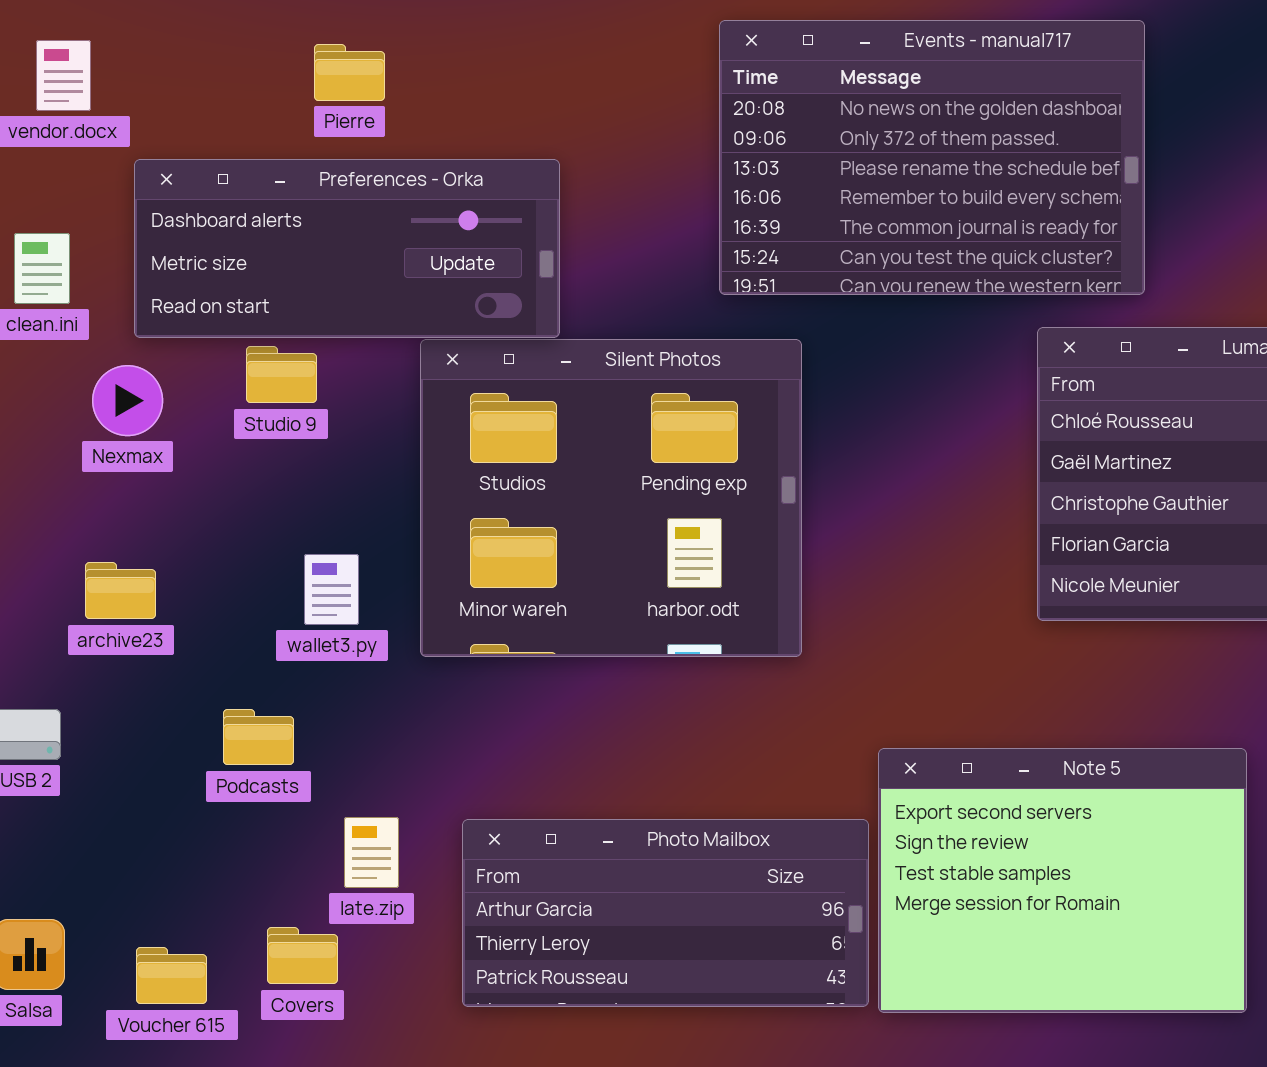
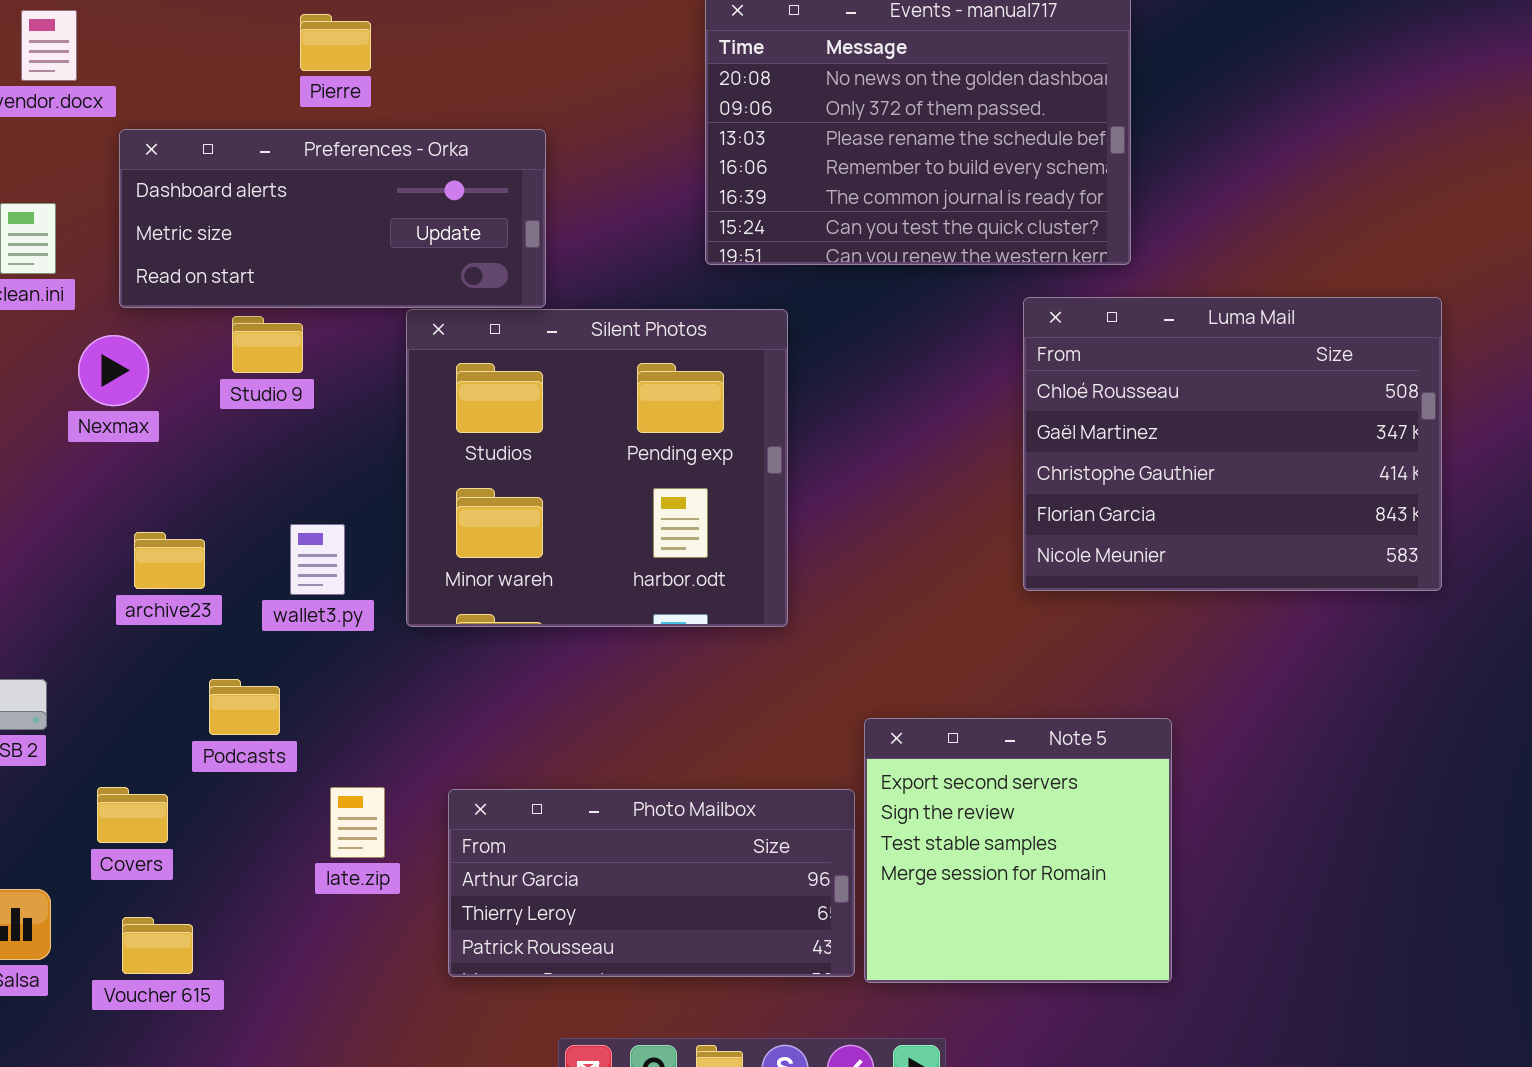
archive23: [85,562,156,619] -> [134,532,205,589], moved
Note 5: [878,748,1247,1013] -> [864,718,1172,983], resized
Covers: [267,927,338,984] -> [97,787,168,843], moved

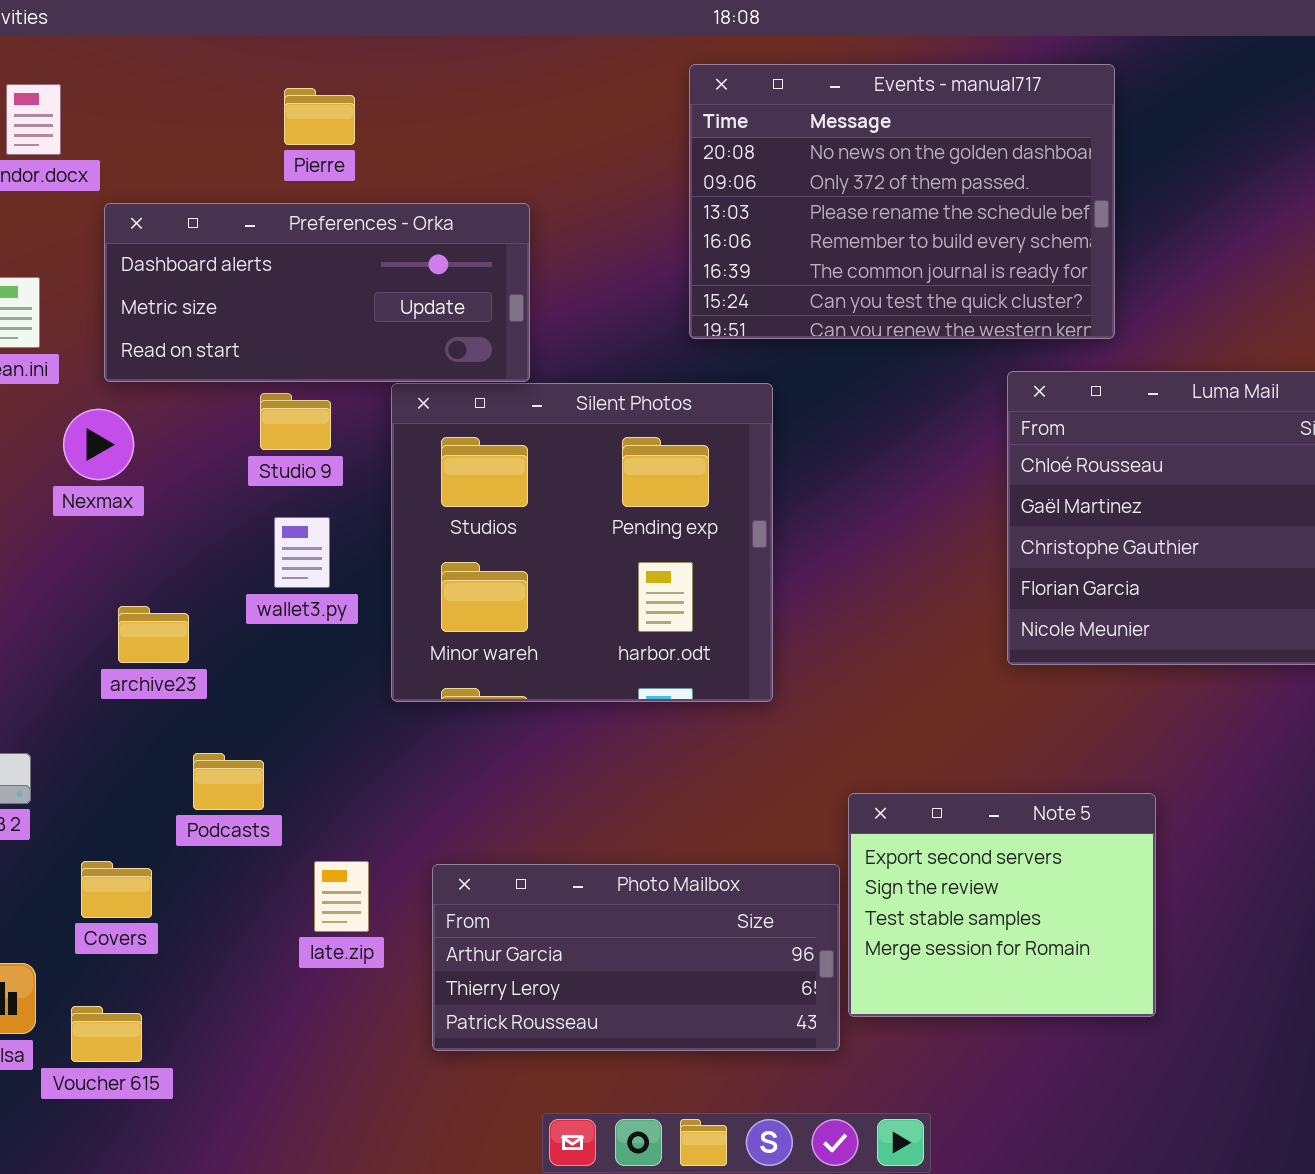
Studio 9: [232,316,303,373] -> [260,393,331,450], moved
wallet3.py: [290,524,345,595] -> [274,517,330,588], moved
Note 5: [864,718,1172,983] -> [848,793,1156,1017], resized
Voucher 615: [122,917,193,974] -> [71,1006,142,1062], moved

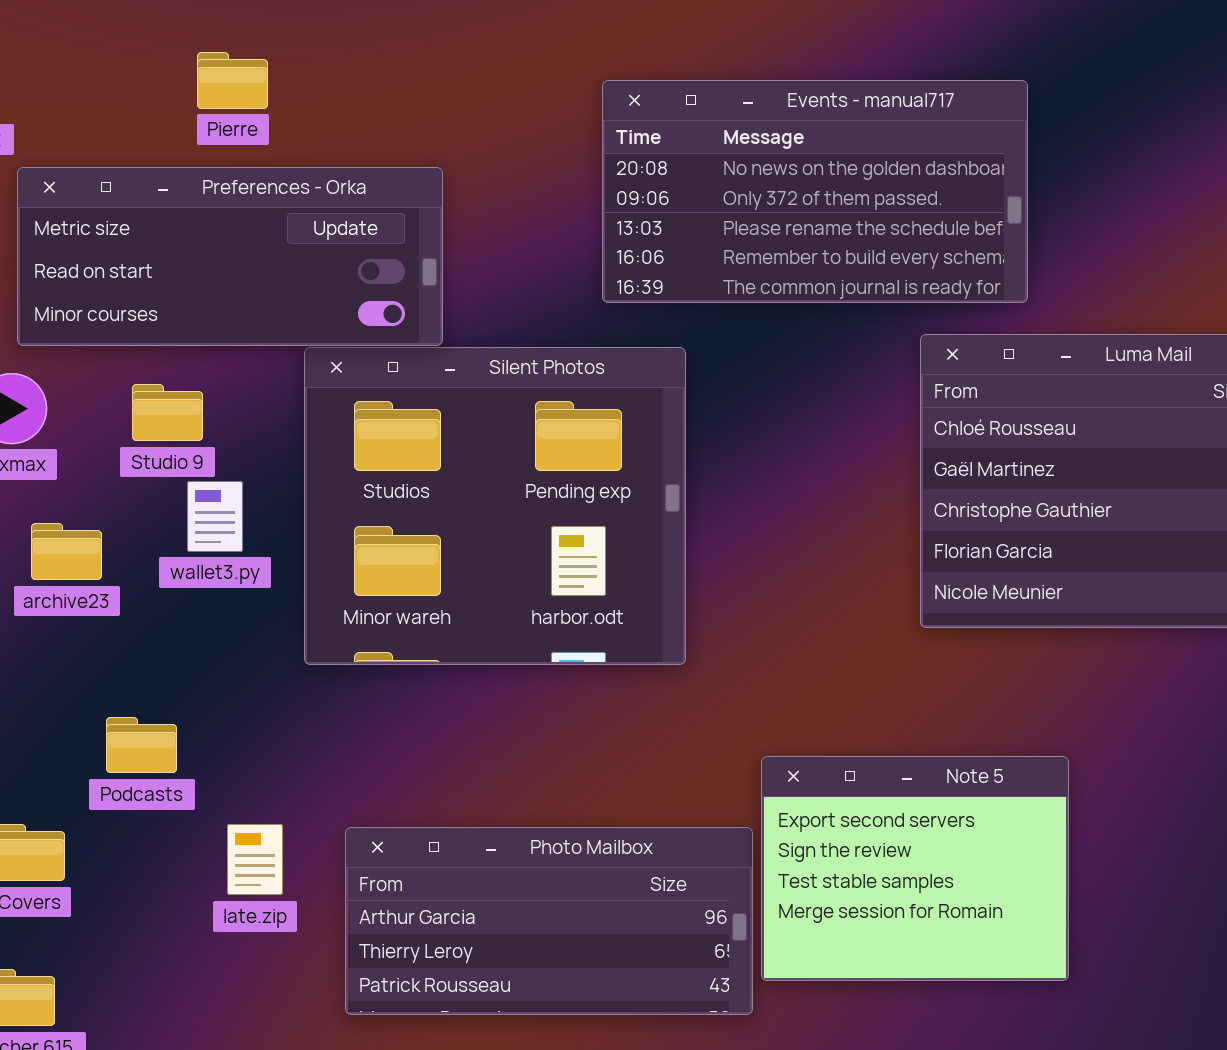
Events - manual717: [689,64,1115,339] -> [602,80,1028,303], resized
Preferences - Orka: [104,203,530,382] -> [17,167,443,346], scrolled down 1 row
Studio 9: [260,393,331,450] -> [132,384,203,441], moved
archive23: [118,606,189,663] -> [31,523,102,580], moved

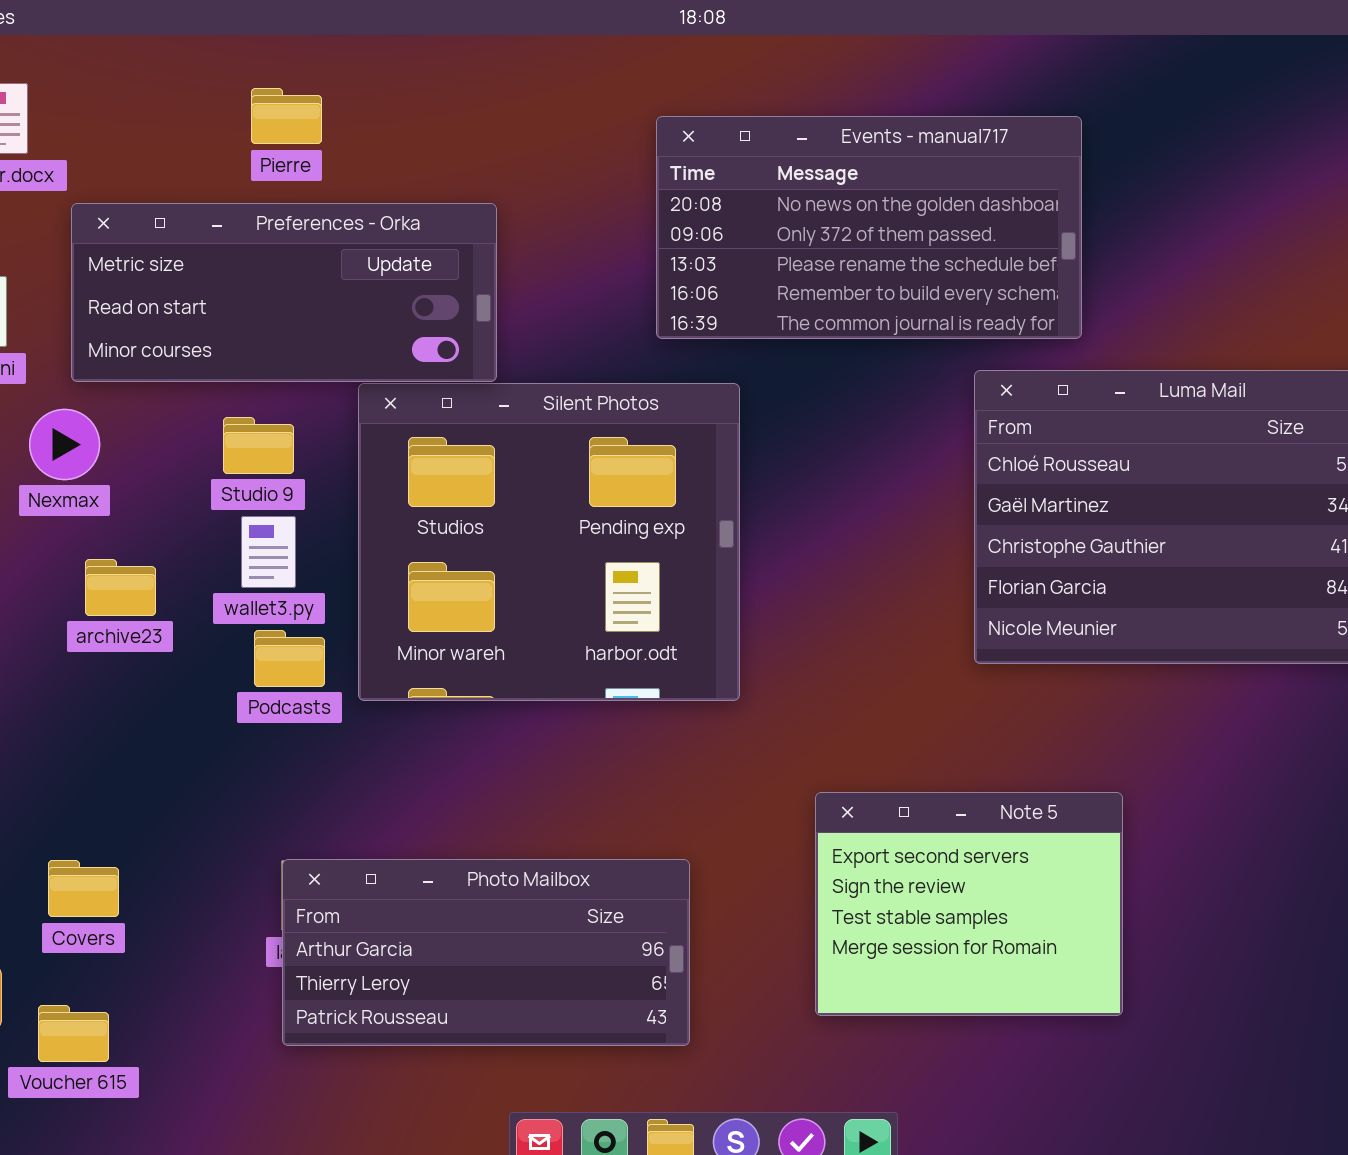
Studio 9: [132,384,203,441] -> [223,417,294,474], moved
Podcasts: [106,717,177,773] -> [254,630,325,687], moved
Photo Mailbox: [345,827,753,1015] -> [282,859,690,1046], moved

